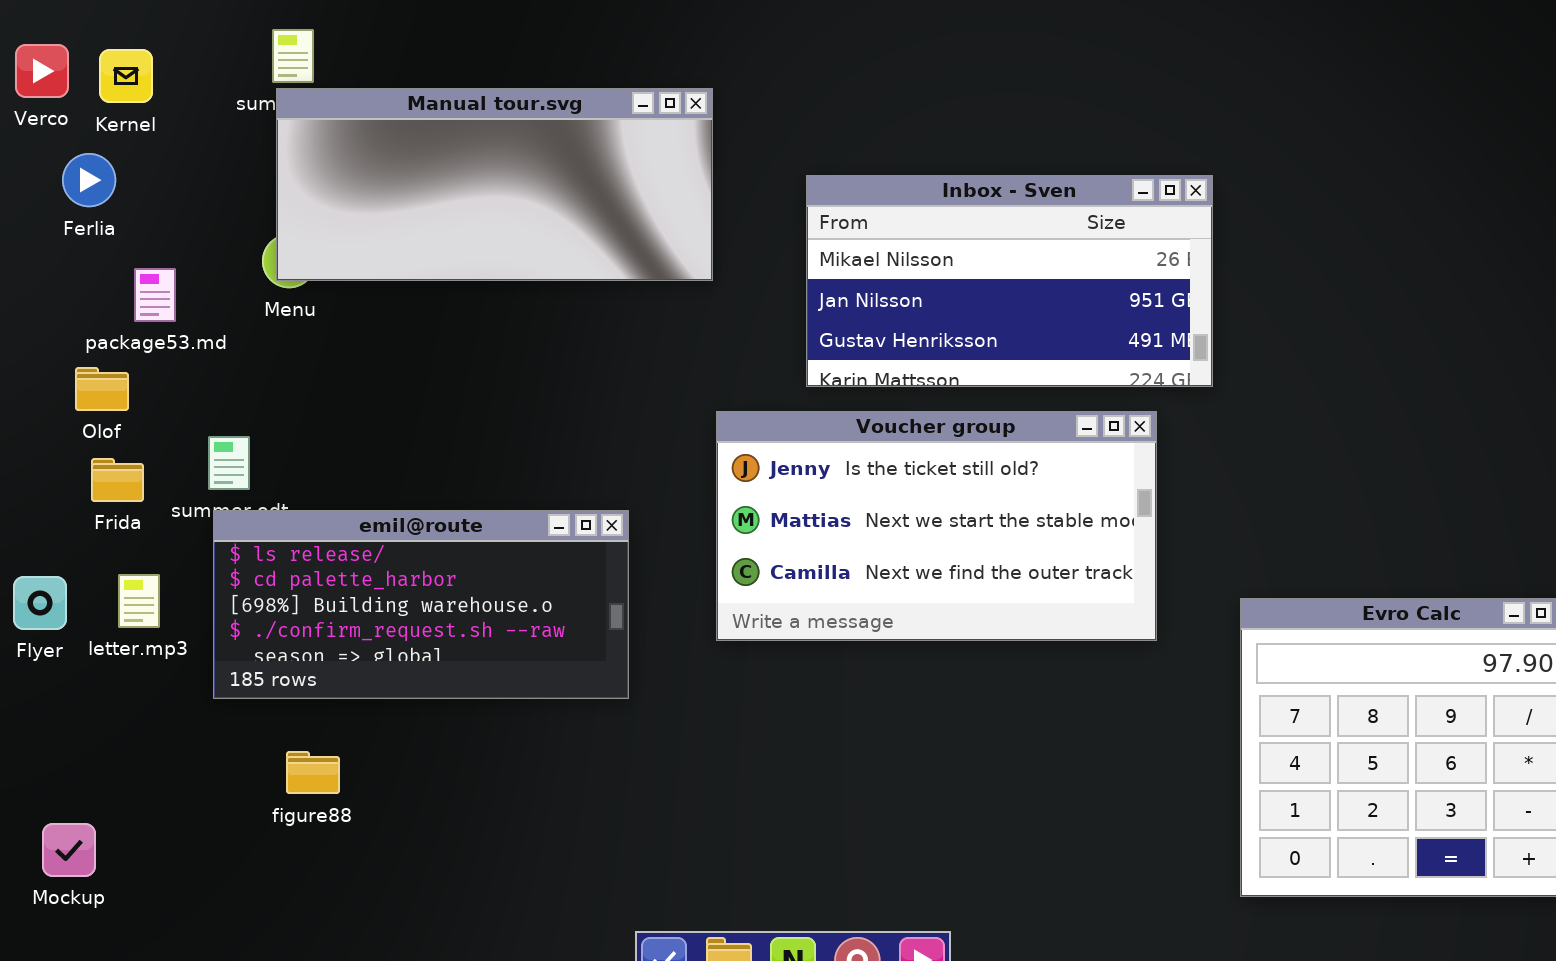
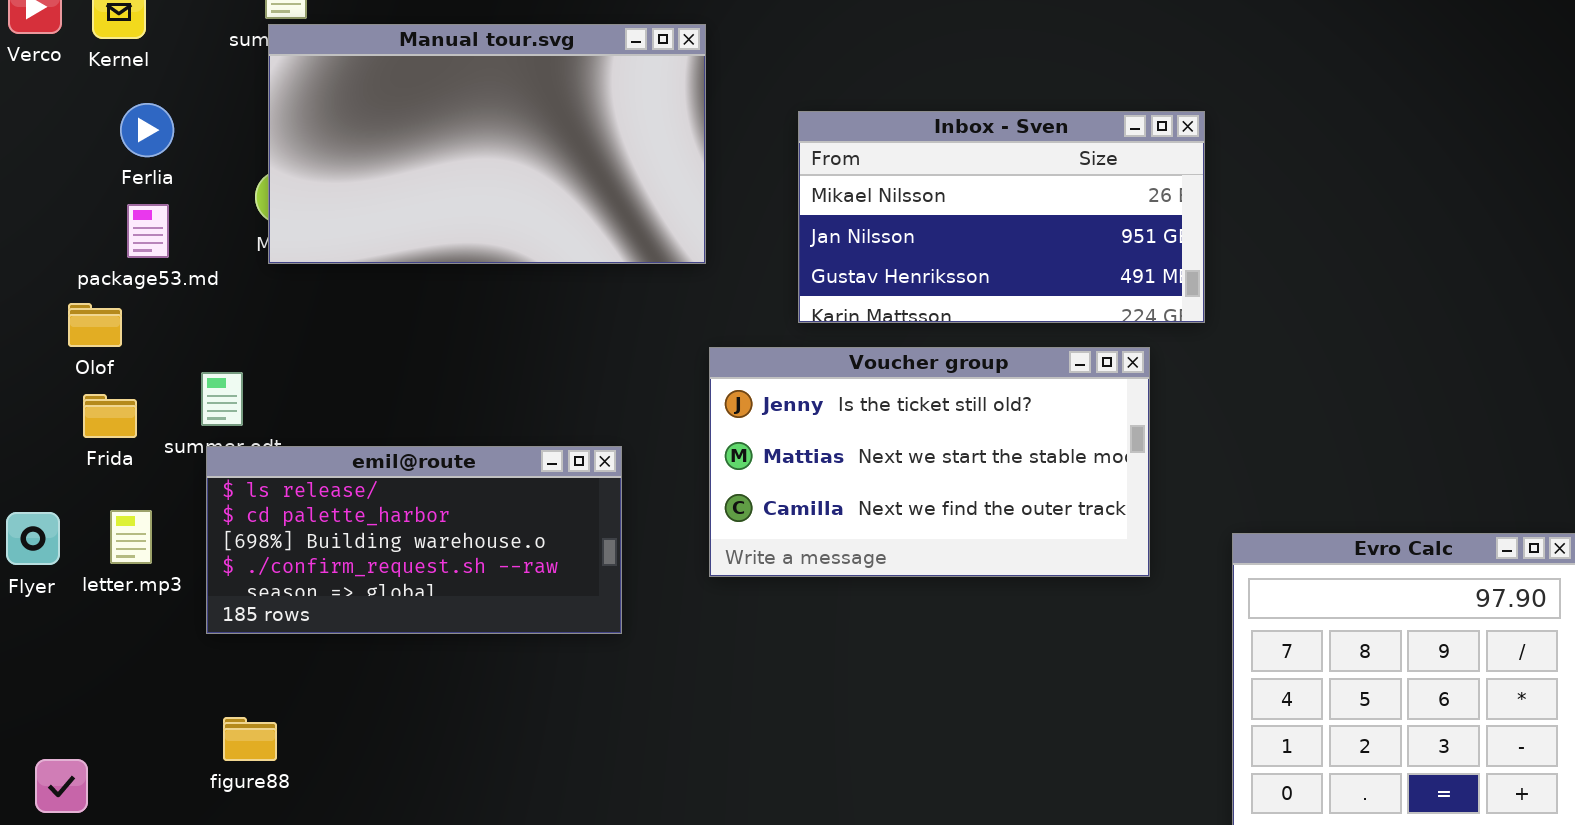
Manual tour.svg: [276,88,713,281] -> [268,24,706,264], resized
Ferlia: [62,153,116,207] -> [120,103,174,157], moved
figure88: [286,751,340,794] -> [223,717,277,761], moved

